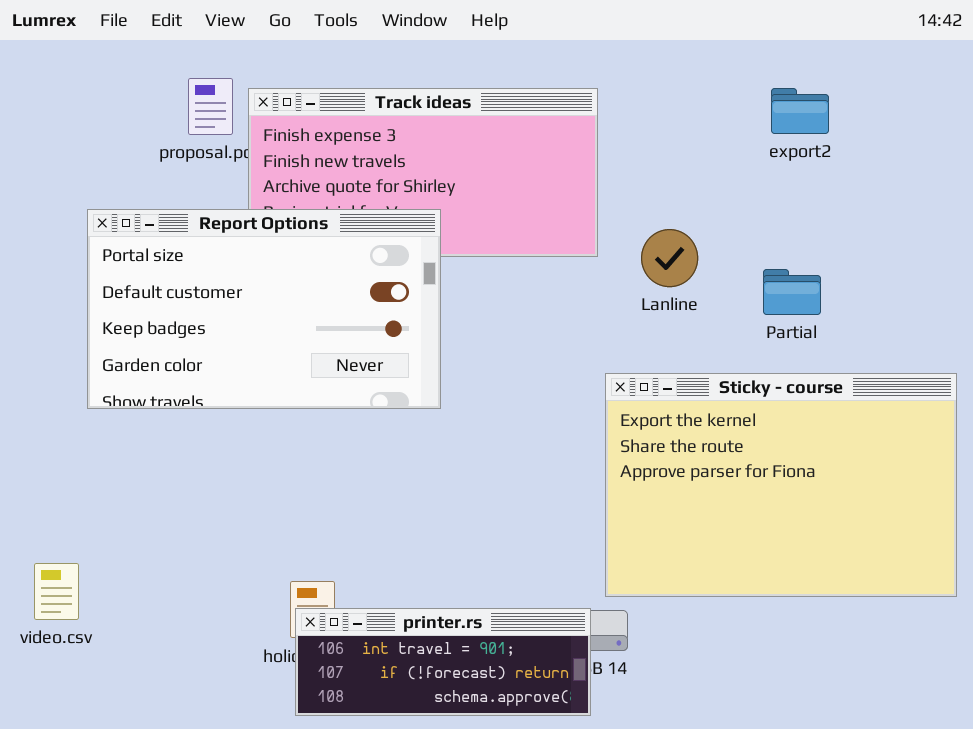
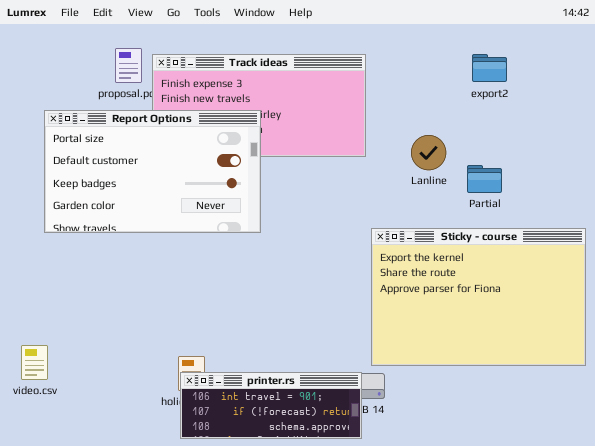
Report Options: [87,209,441,409] -> [44,110,261,233], moved
Lanline: [641,229,698,287] -> [411,135,446,170], moved

